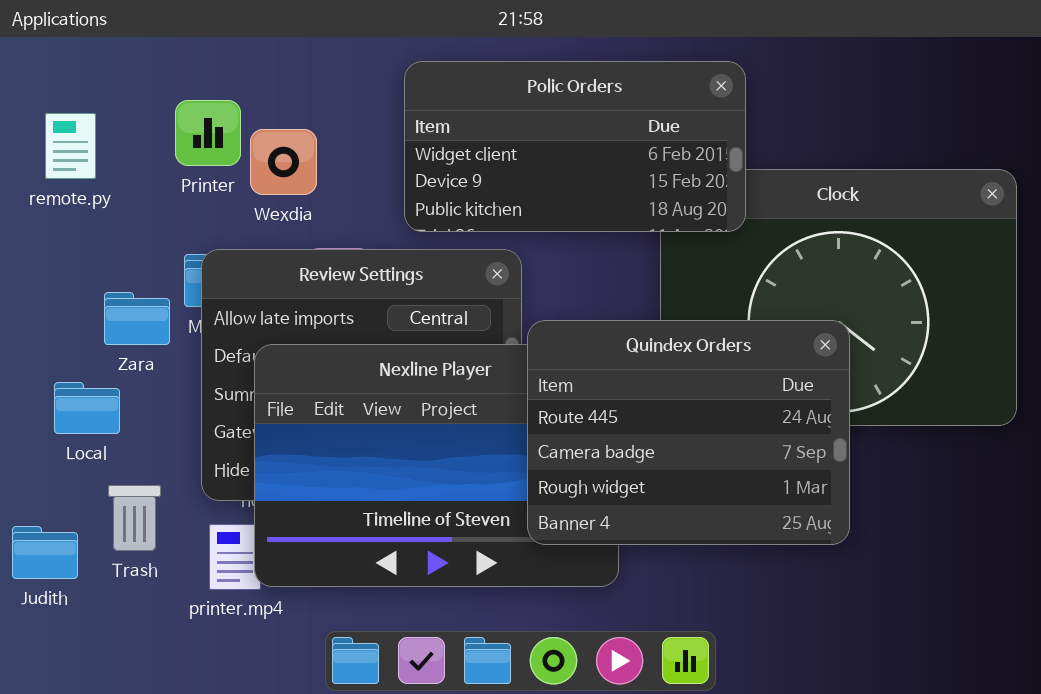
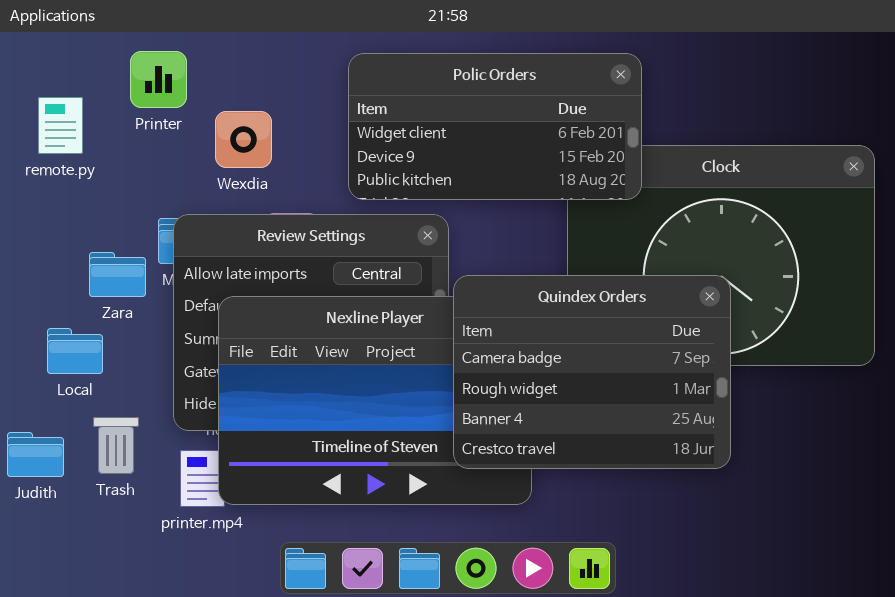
Printer: [175,100,241,166] -> [130,51,187,108], moved
Quindex Orders: [527,320,850,545] -> [453,275,731,469], scrolled down 1 row
Judith: [12,526,78,579] -> [7,432,64,477], moved

